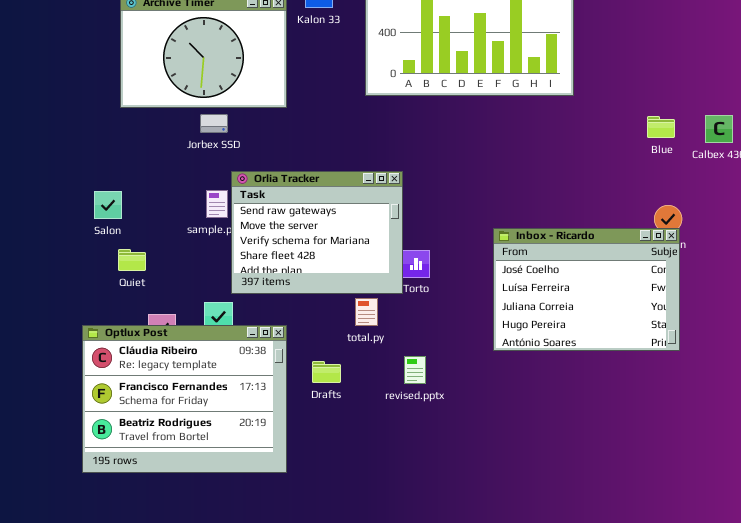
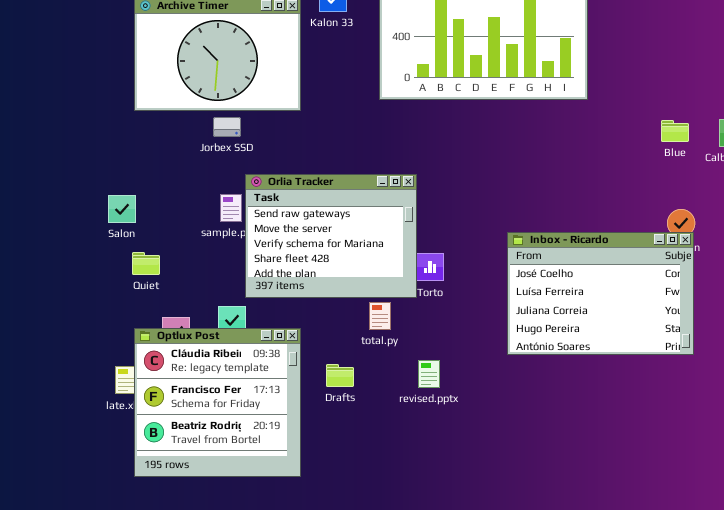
Optlux Post: [82,325,287,473] -> [134,328,301,477], resized

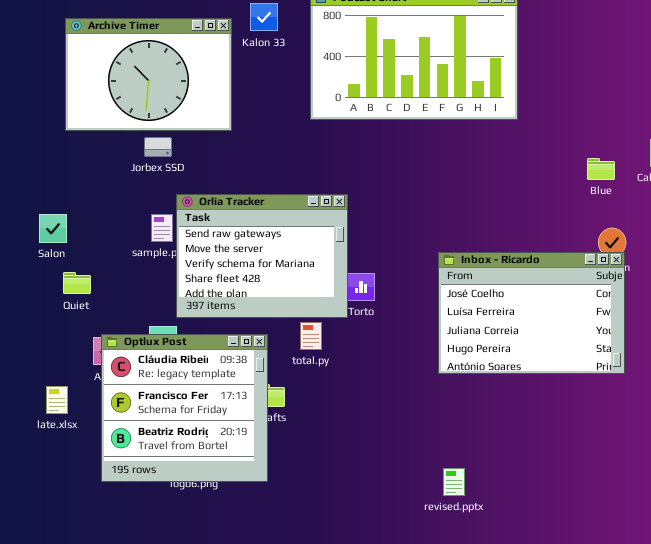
Blue: [661,120,689,142] -> [587,158,615,180], moved
Optlux Post: [134,328,301,477] -> [101,334,268,482], moved
revised.pptx: [418,360,440,388] -> [443,468,465,496], moved

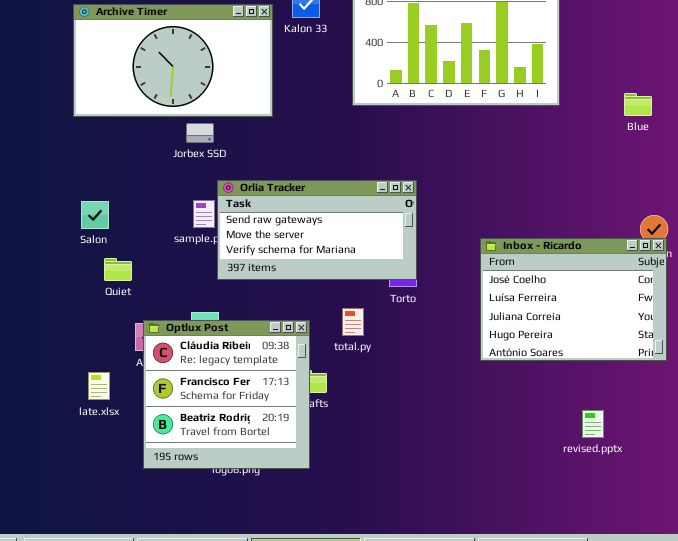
Archive Timer: [65,18,232,131] -> [73,4,273,117], resized
Blue: [587,158,615,180] -> [624,93,652,116], moved
Orlia Tracker: [176,194,348,318] -> [217,180,417,280], resized
revised.pptx: [443,468,465,496] -> [582,410,604,438], moved

